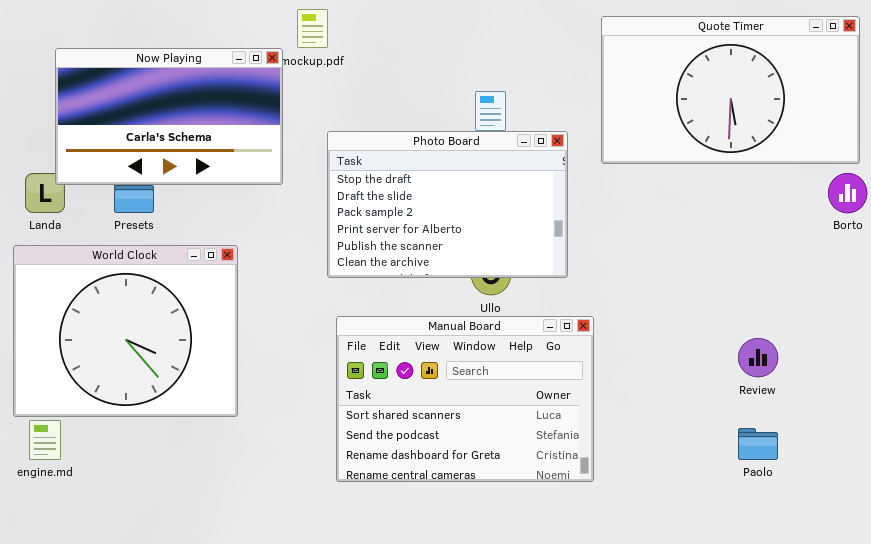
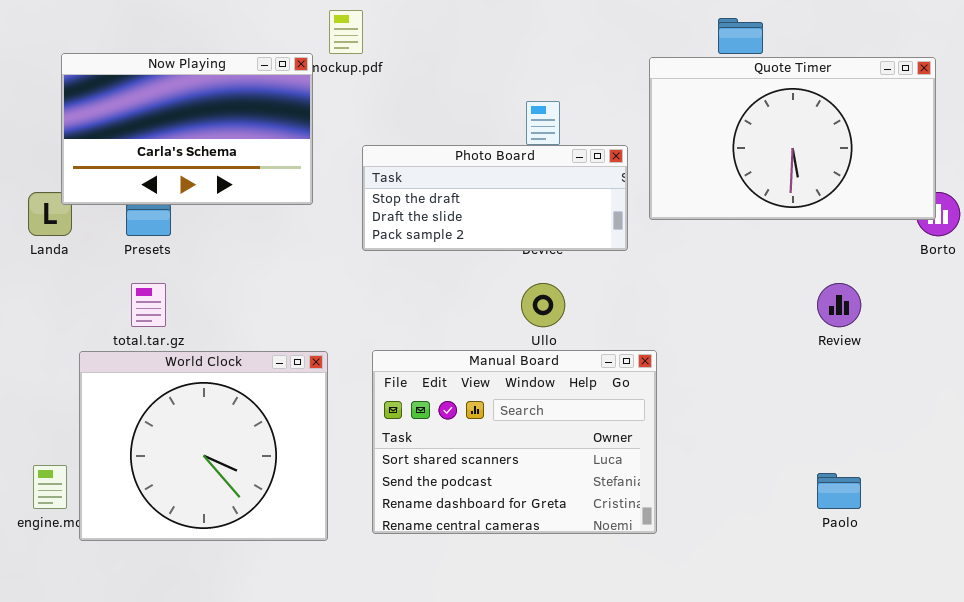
Quote Timer: [601,16,860,164] -> [649,57,936,220], moved
Photo Board: [327,131,568,278] -> [362,145,628,251], resized
World Clock: [13,245,238,417] -> [79,351,328,541], moved
Review: [738,338,778,377] -> [817,283,861,327], moved

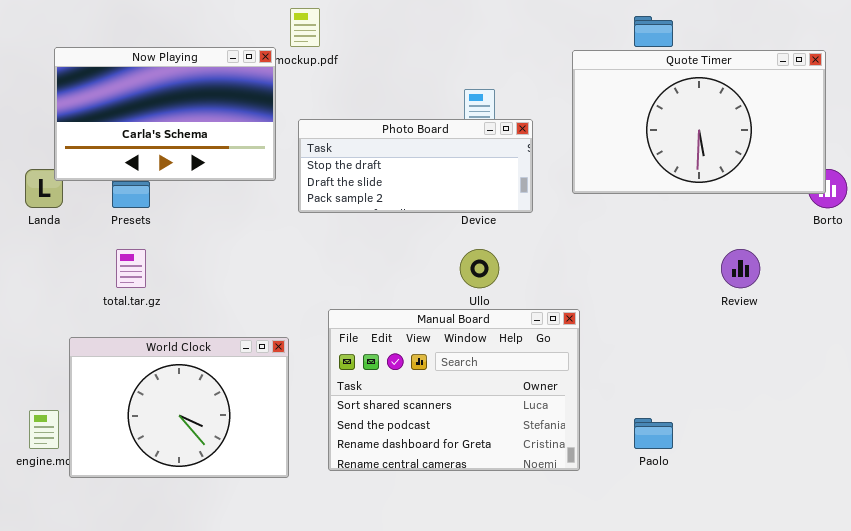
Photo Board: [362,145,628,251] -> [298,119,533,213], moved
World Clock: [79,351,328,541] -> [69,337,289,478], resized
Paolo: [817,473,861,509] -> [634,418,673,449], moved

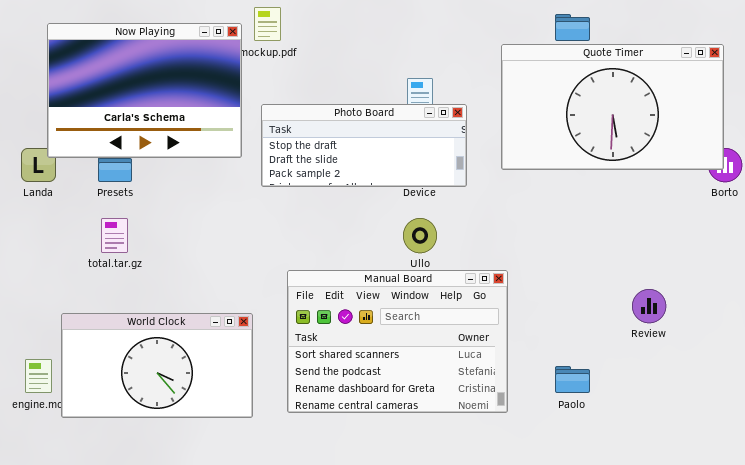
Now Playing: [54,47,276,181] -> [47,23,242,158], resized
Review: [721,249,760,288] -> [632,289,666,323], moved
World Clock: [69,337,289,478] -> [61,313,253,418], resized

